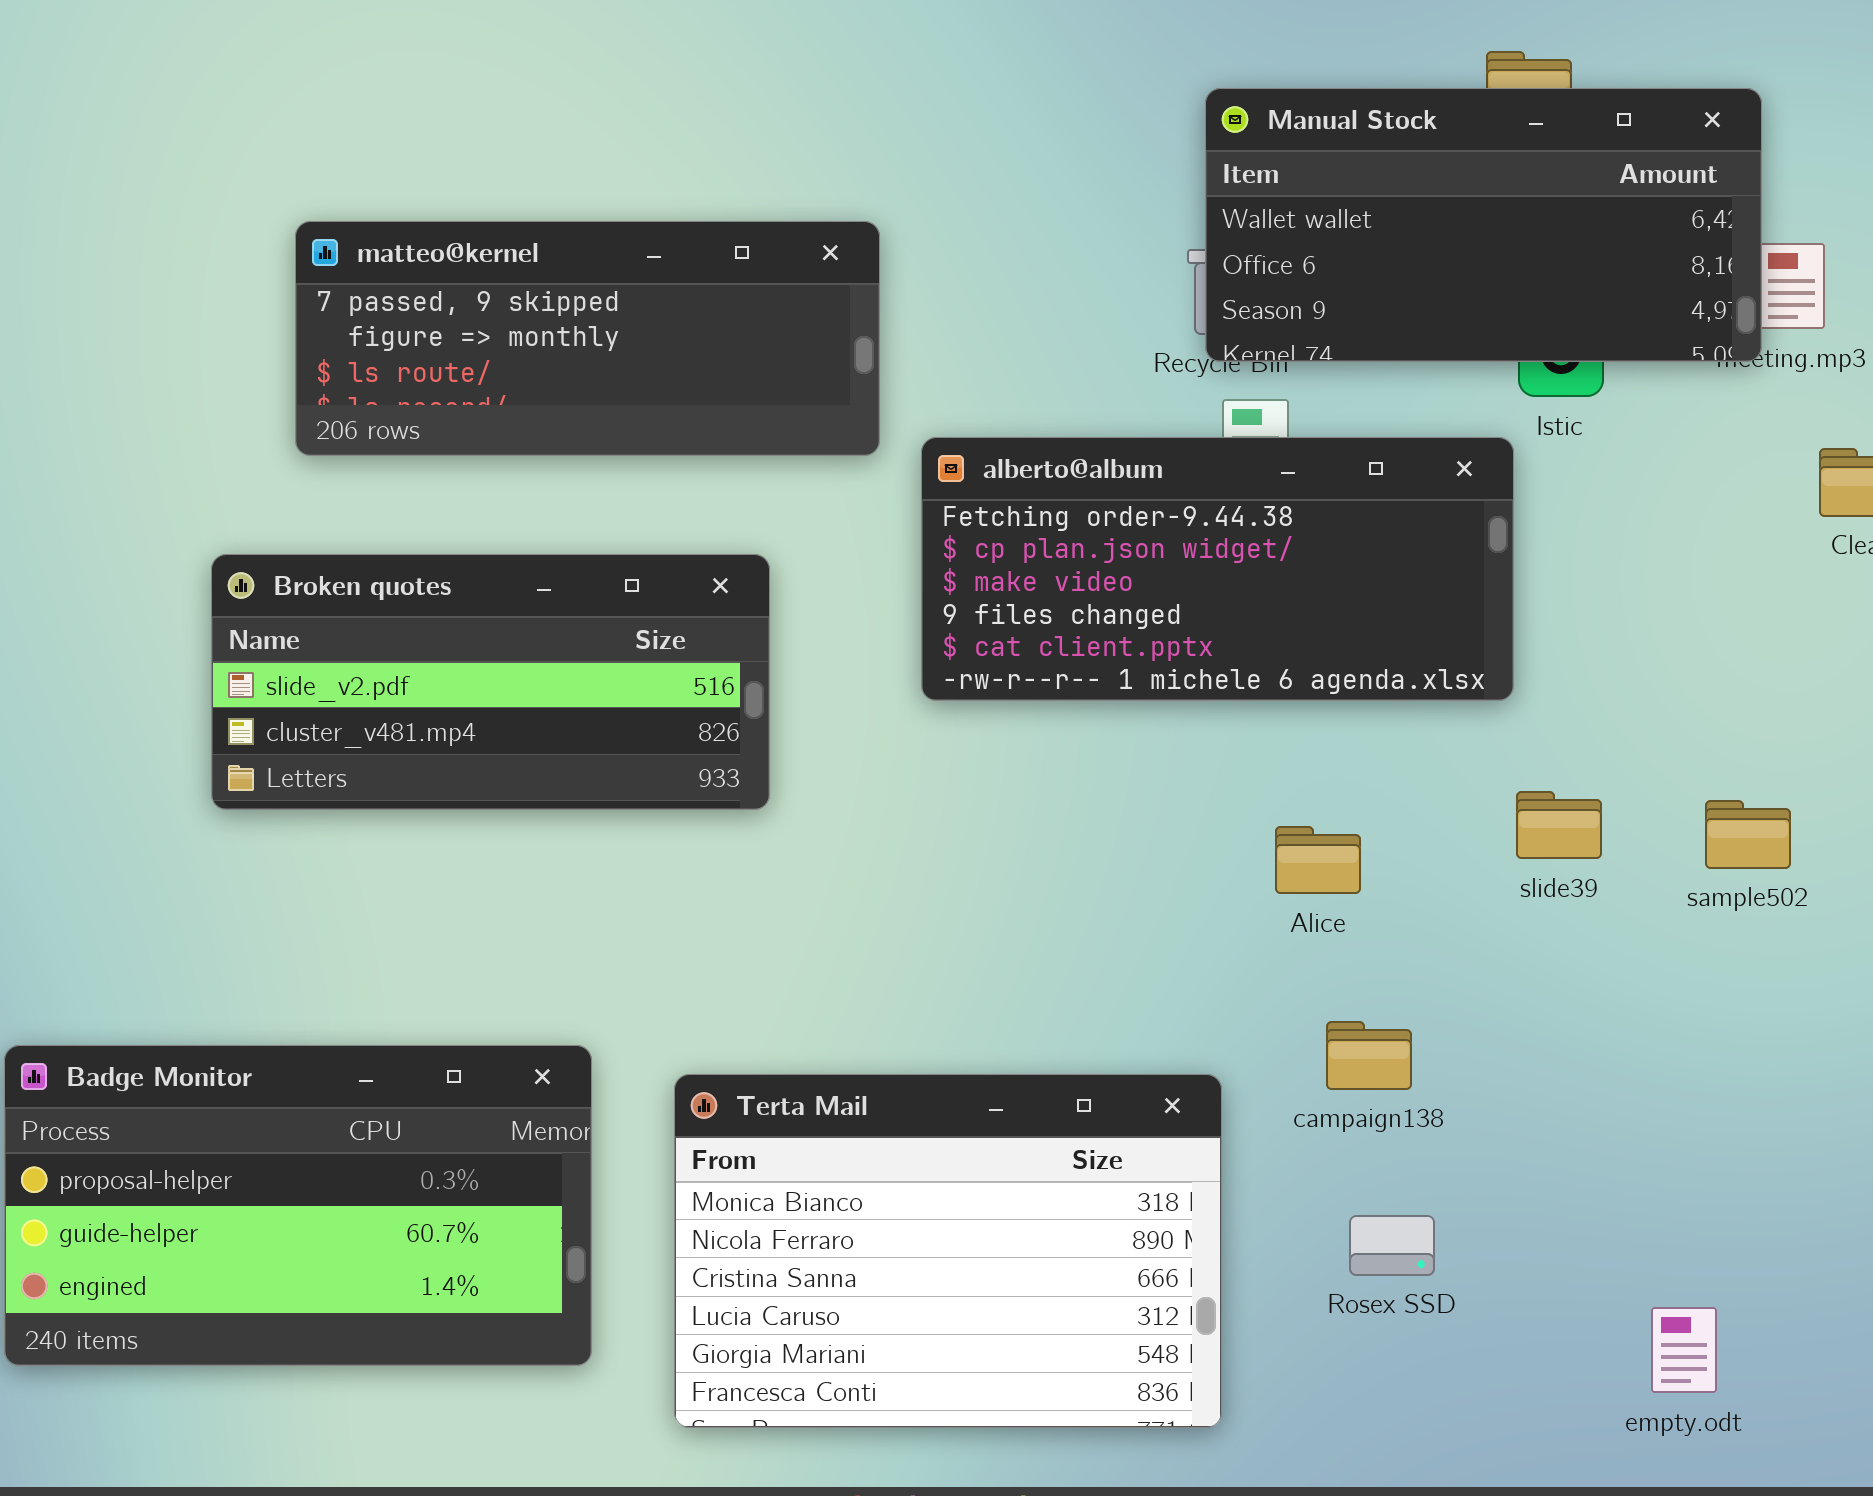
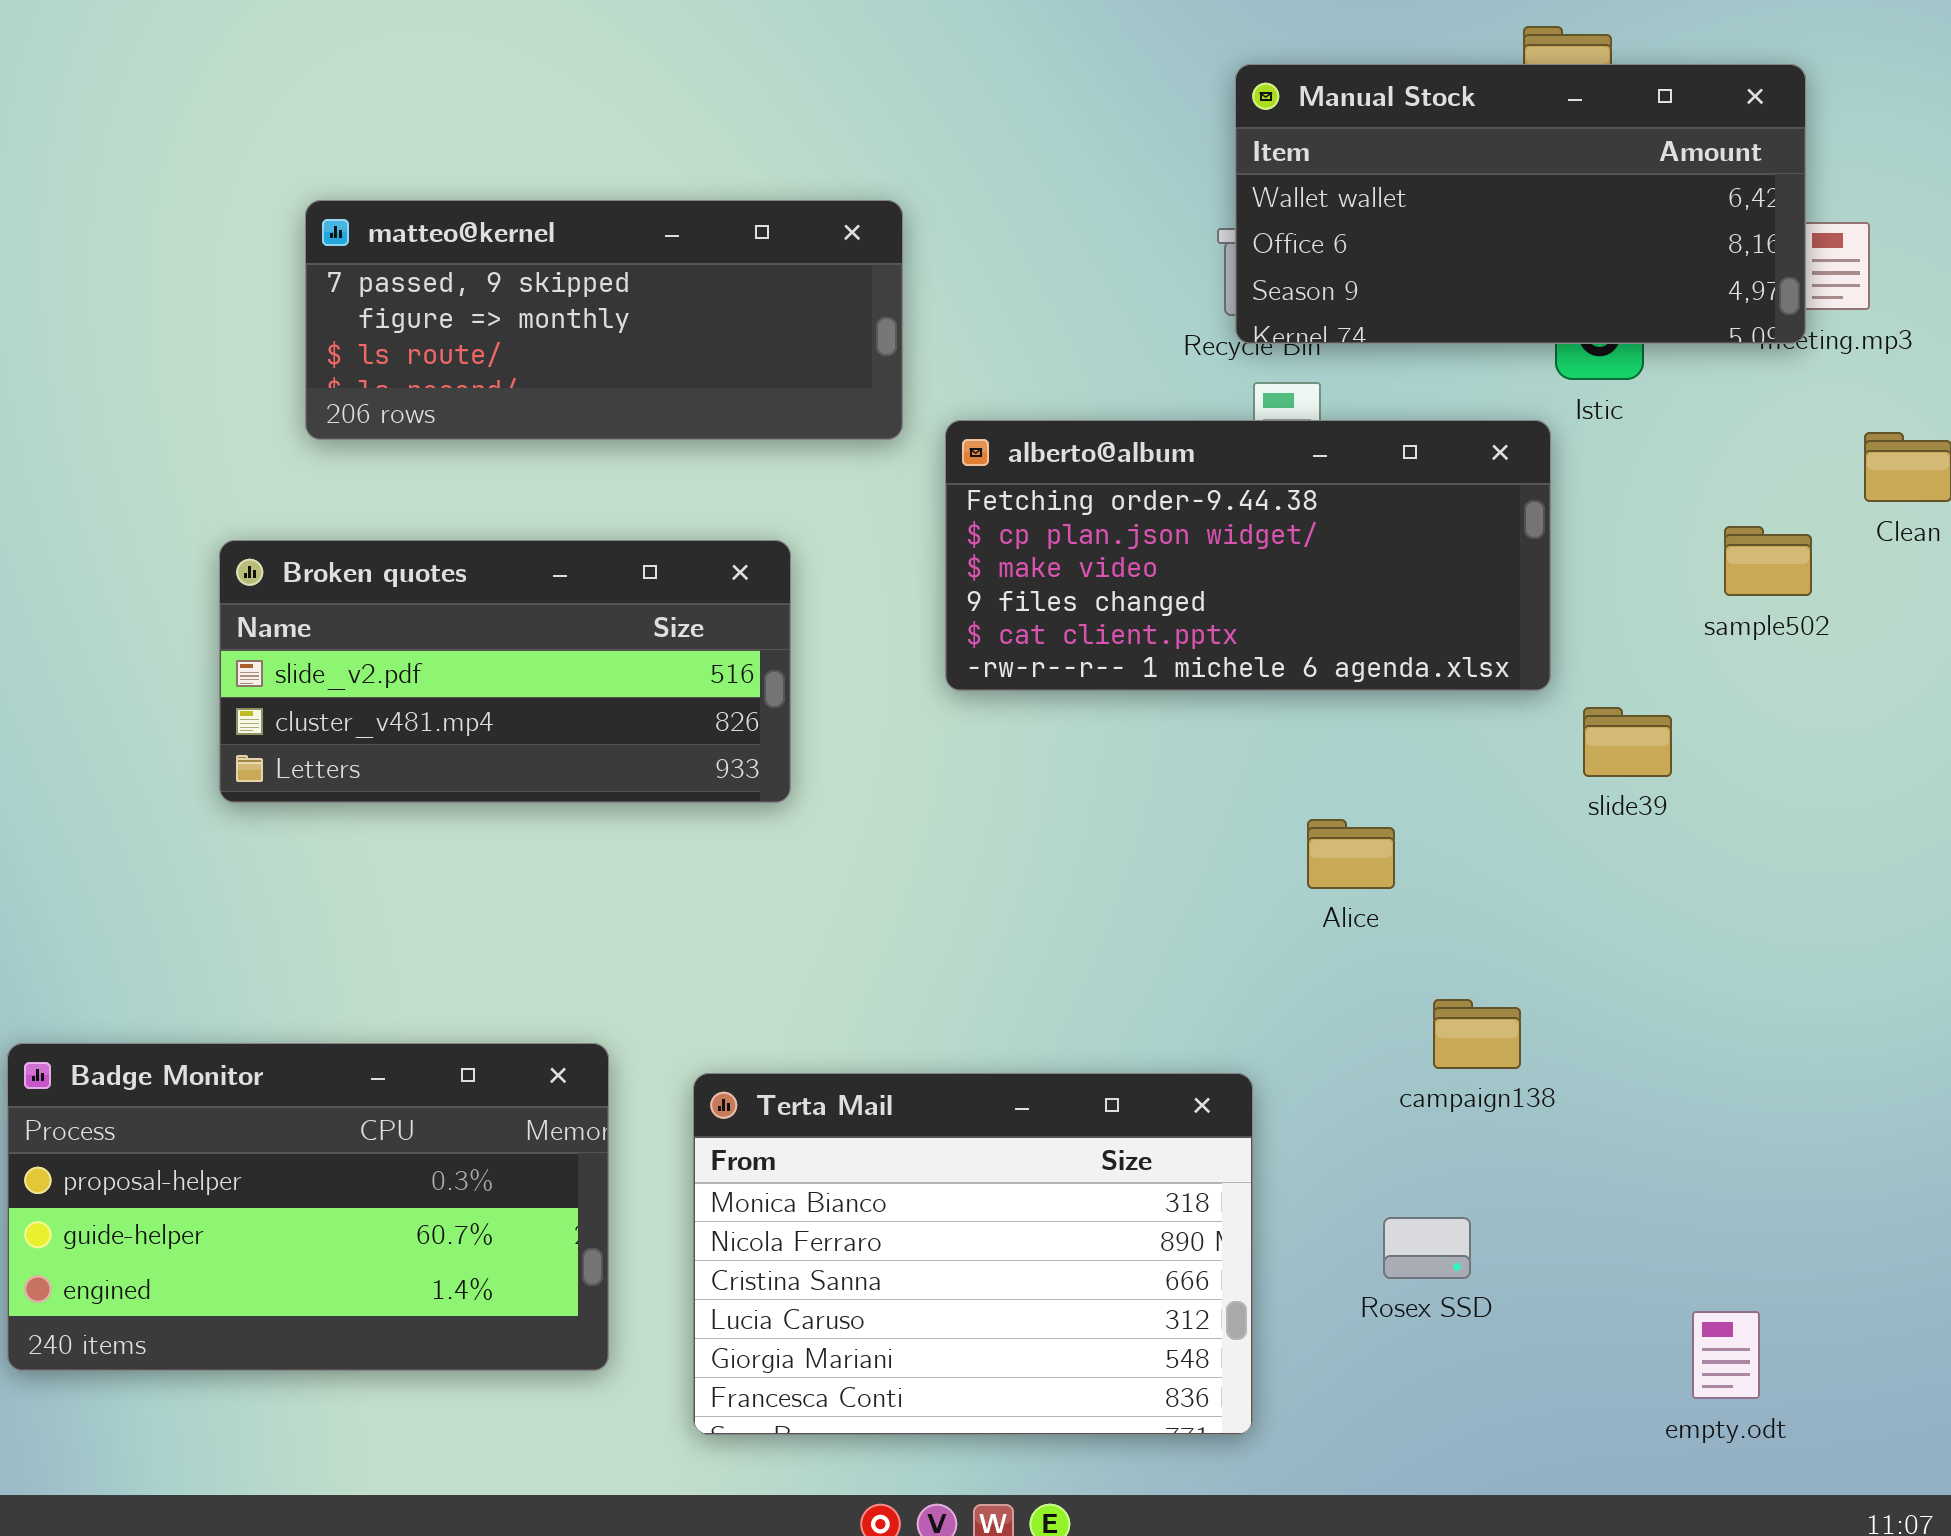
slide39: [1516,791,1602,859] -> [1583,707,1672,777], moved
sample502: [1705,800,1791,869] -> [1724,526,1812,596], moved
campaign138: [1326,1021,1412,1090] -> [1433,999,1521,1069], moved

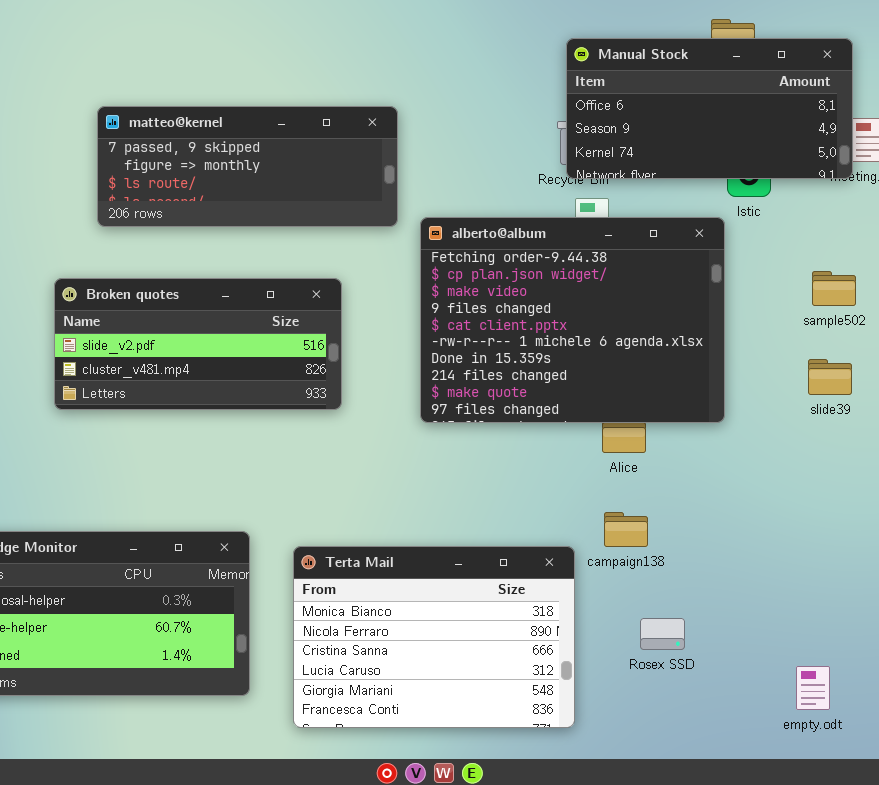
Manual Stock: [1235,64,1806,344] -> [566,38,853,179], scrolled down 1 row
alberto@album: [945,420,1551,691] -> [420,217,725,423], resized
slide39: [1583,707,1672,777] -> [808,359,852,395], moved
campaign138: [1433,999,1521,1069] -> [604,512,648,547], moved

